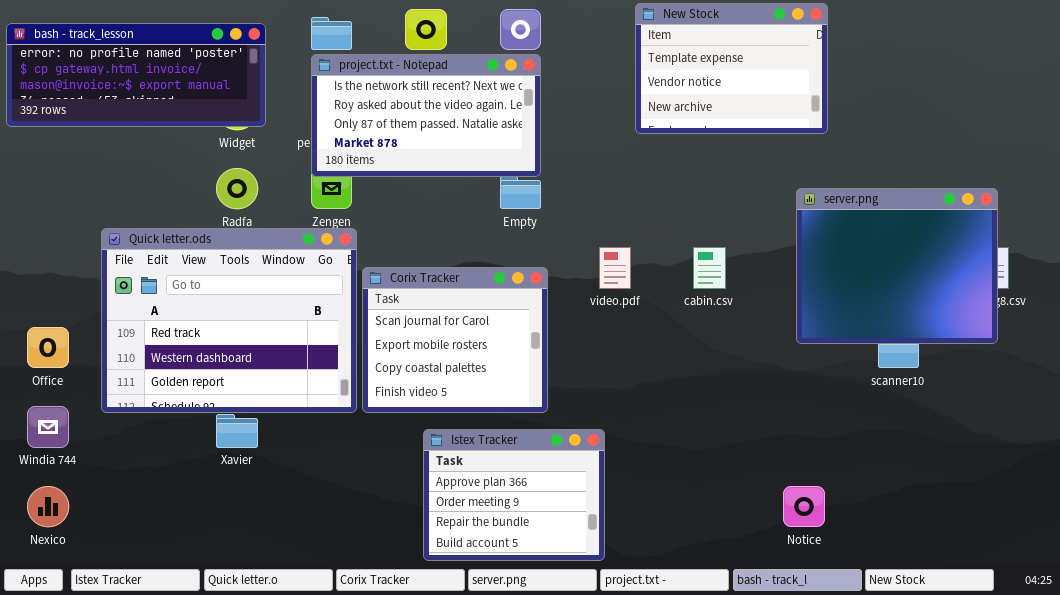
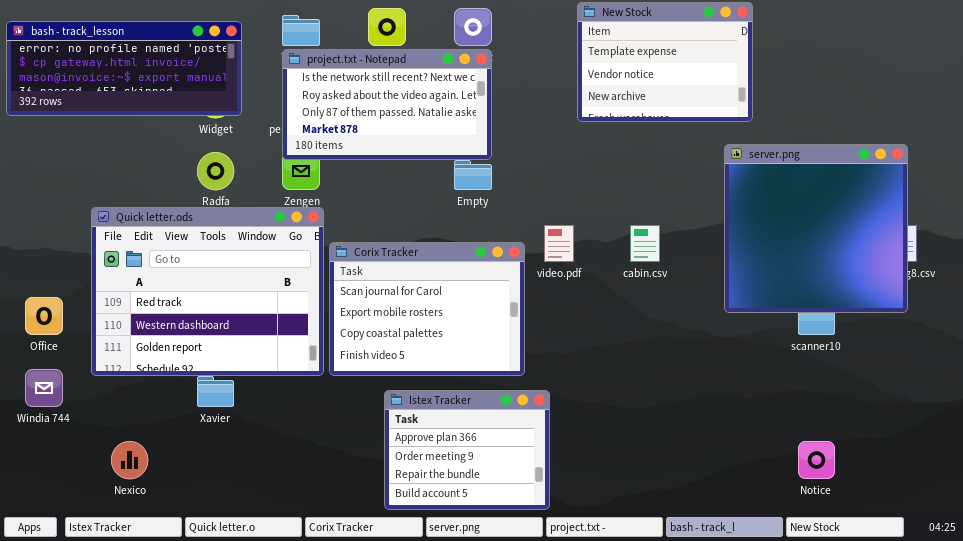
server.png: [796,188,998,344] -> [724,144,908,313], resized
Corix Tracker: [362,267,548,413] -> [329,242,525,376], resized
Nexico: [27,486,69,527] -> [111,441,148,479], moved
Notice: [783,486,825,527] -> [798,441,835,479], moved

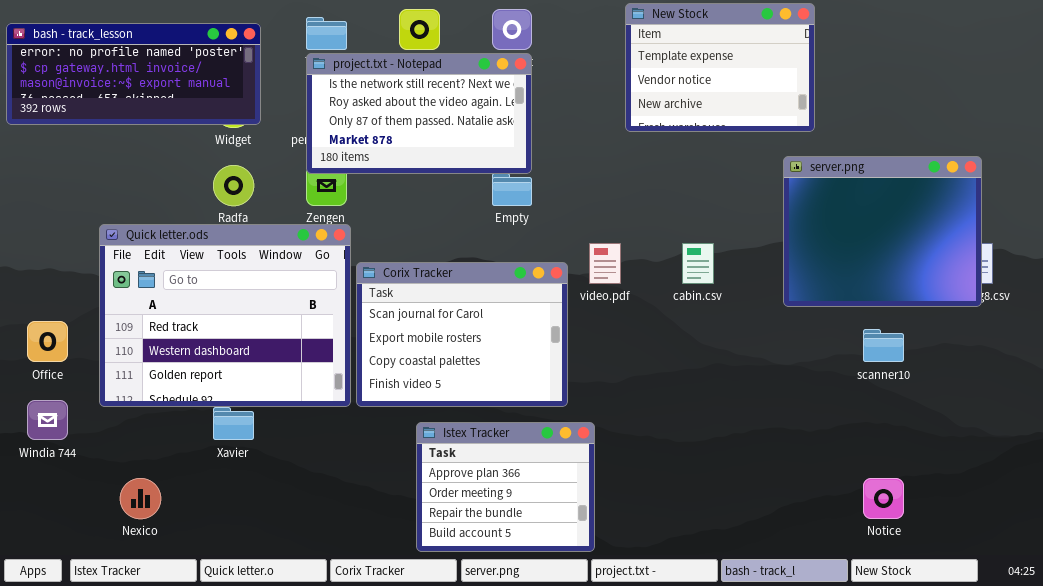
server.png: [724,144,908,313] -> [783,156,982,307], resized

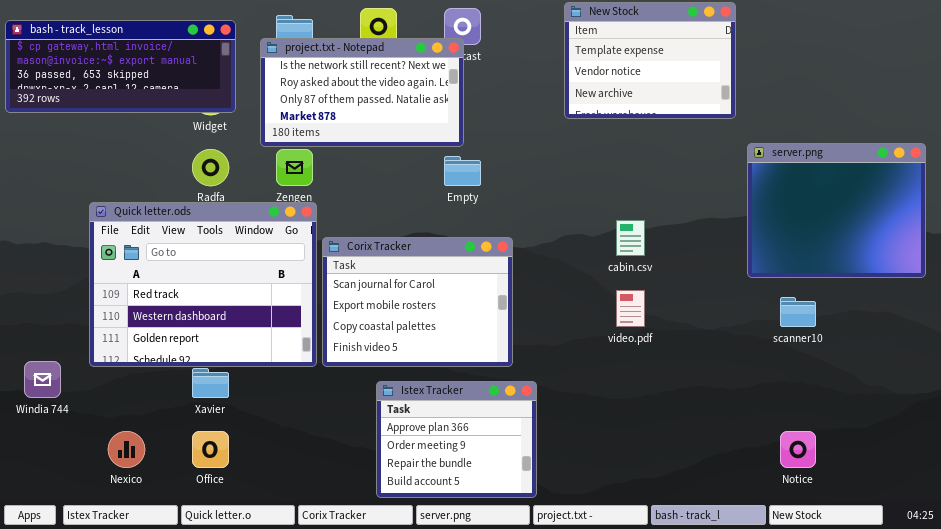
bash - track_lesson: [6,23,261,125] -> [5,20,236,113], scrolled down 1 row
project.txt - Notepad: [306,53,532,174] -> [260,38,464,147], moved
server.png: [783,156,982,307] -> [747,143,926,278], moved
video.pdf: [589,243,621,284] -> [616,290,645,327], moved
Office: [27,321,68,362] -> [192,431,229,468], moved

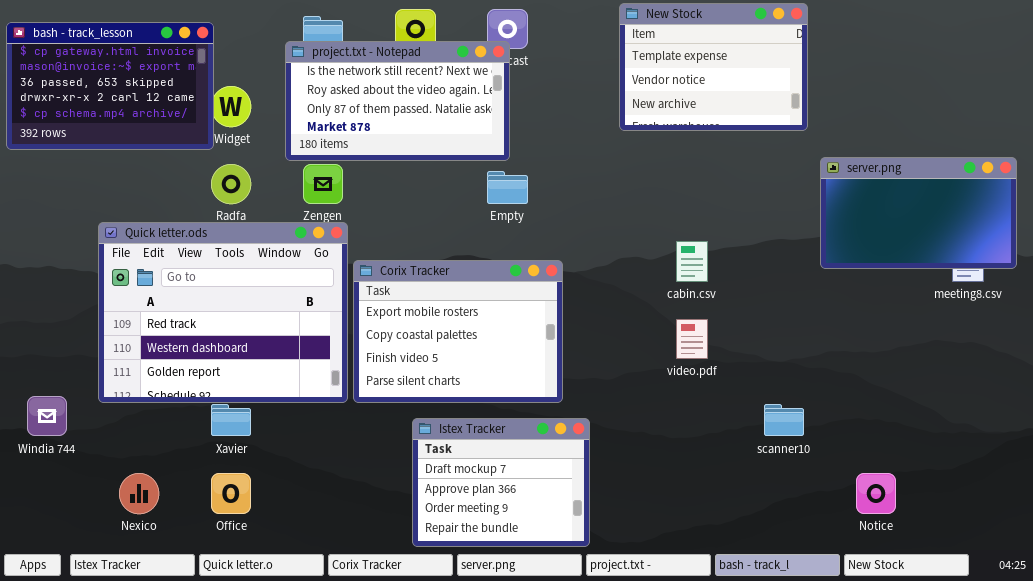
bash - track_lesson: [5,20,236,113] -> [6,22,214,150], resized
server.png: [747,143,926,278] -> [820,157,1017,269], resized
Corix Tracker: [322,237,513,367] -> [353,260,563,403], scrolled down 1 row
scanner10: [780,297,816,327] -> [764,404,804,436], moved
Istex Tracker: [376,381,537,498] -> [412,418,590,547], scrolled up 1 row

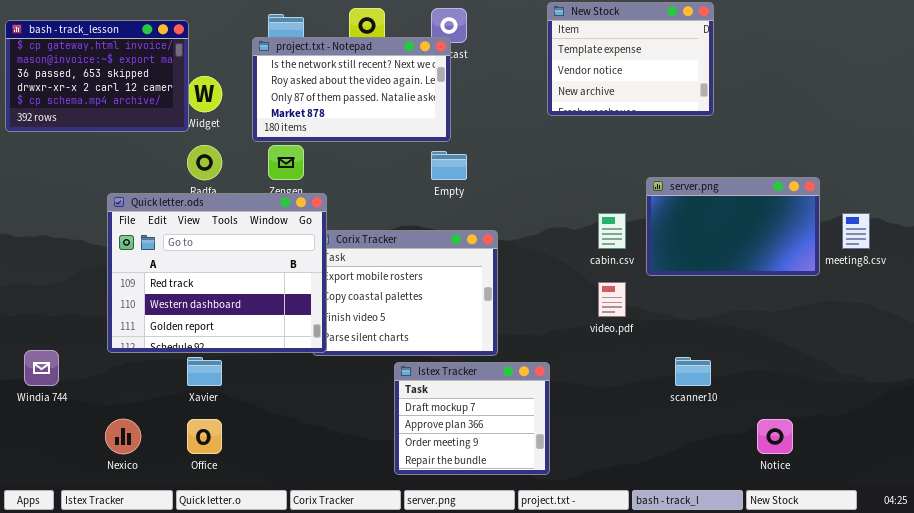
server.png: [820,157,1017,269] -> [646,177,820,276], moved
Quick letter.ods: [98,222,348,403] -> [107,193,327,353], moved
Istex Tracker: [412,418,590,547] -> [394,362,550,475], moved

